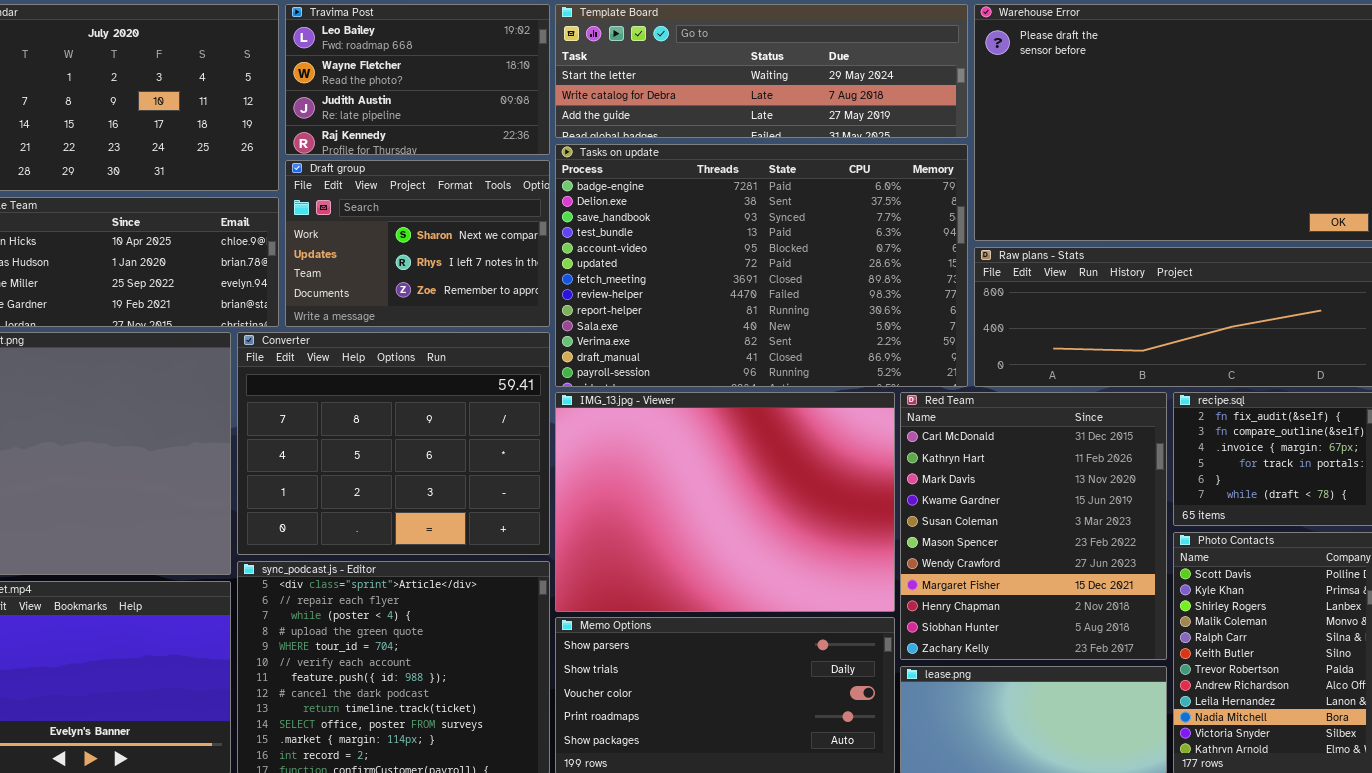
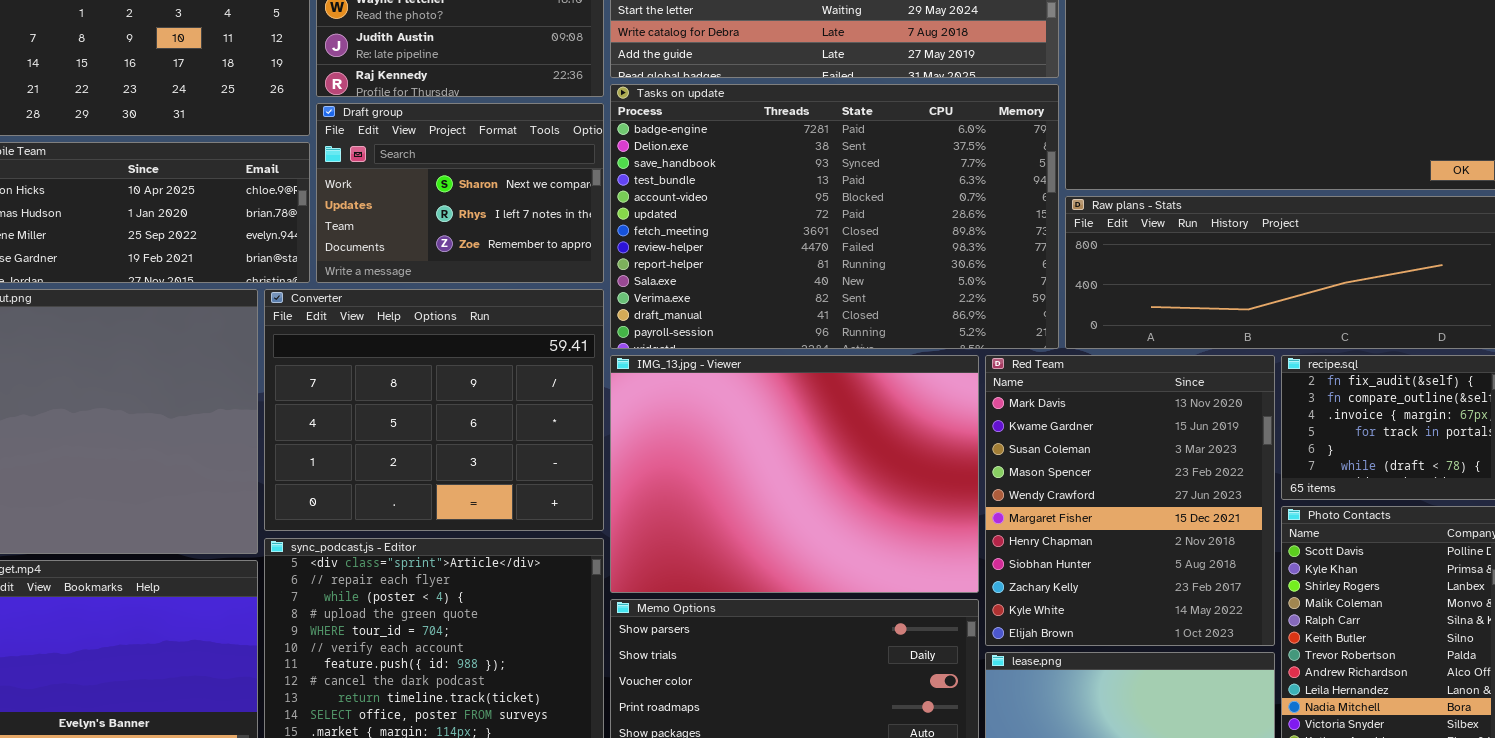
Red Team: [900,392,1167,660] -> [985,355,1275,646], scrolled down 2 rows

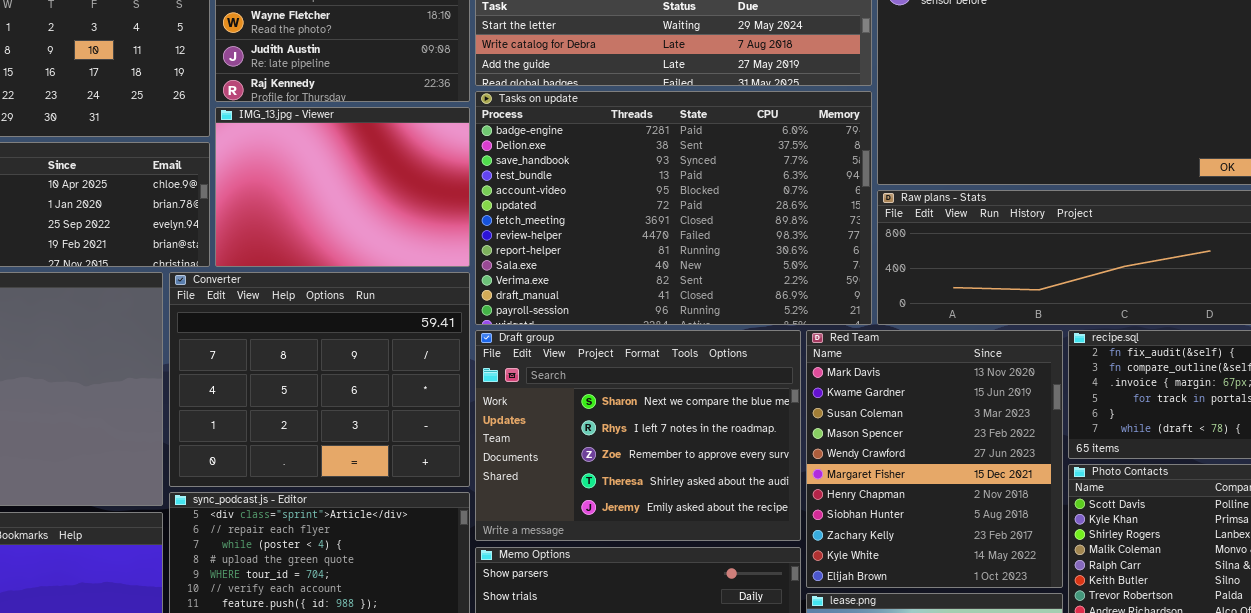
Draft group: [316,103,604,283] -> [475,330,801,541], moved, resized
IMG_13.jpg - Viewer: [610,355,979,593] -> [215,107,470,267], moved, resized

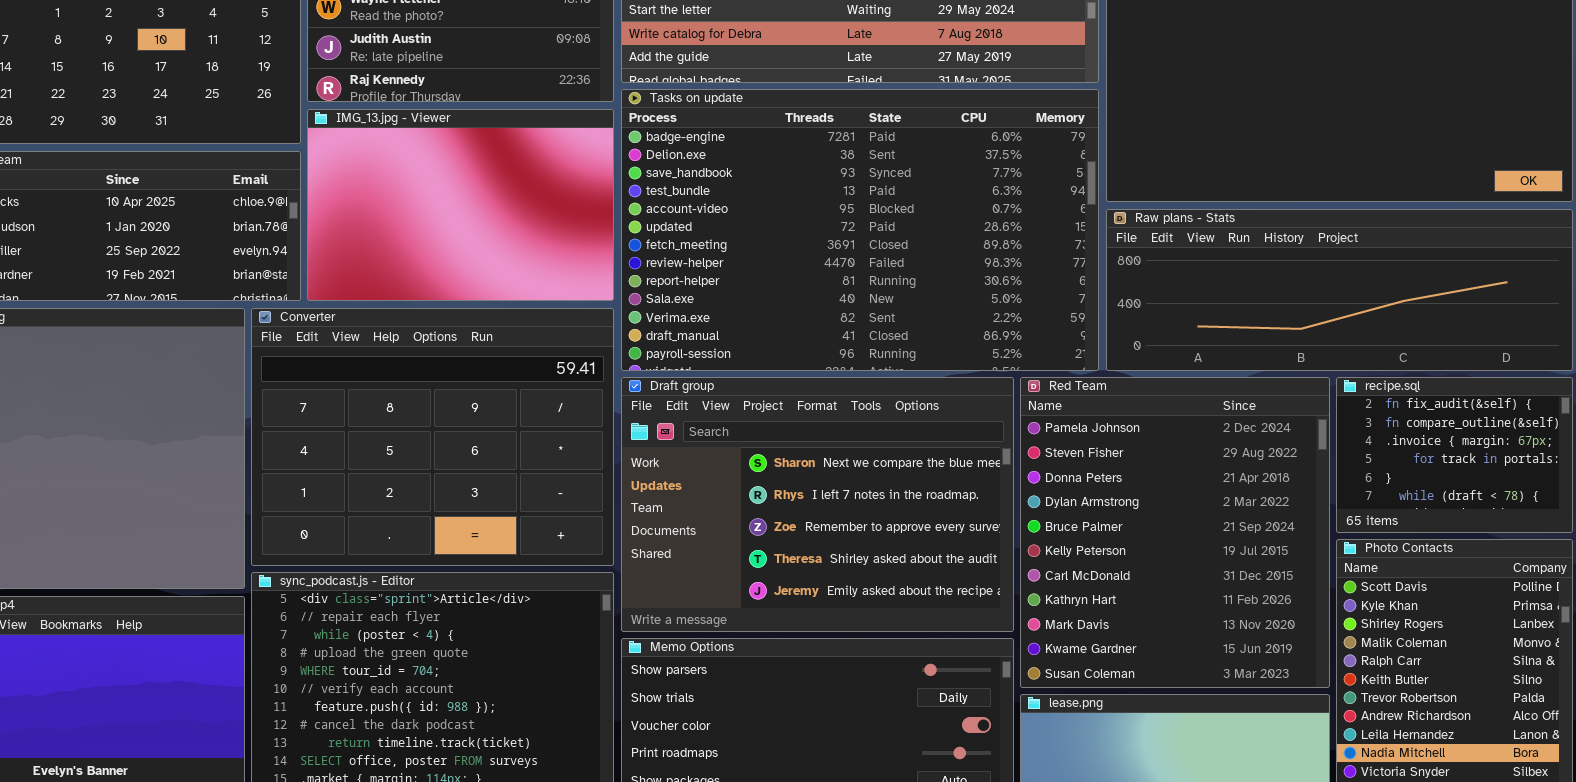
Red Team: [806,330,1063,588] -> [1020,377,1330,688], scrolled up 8 rows

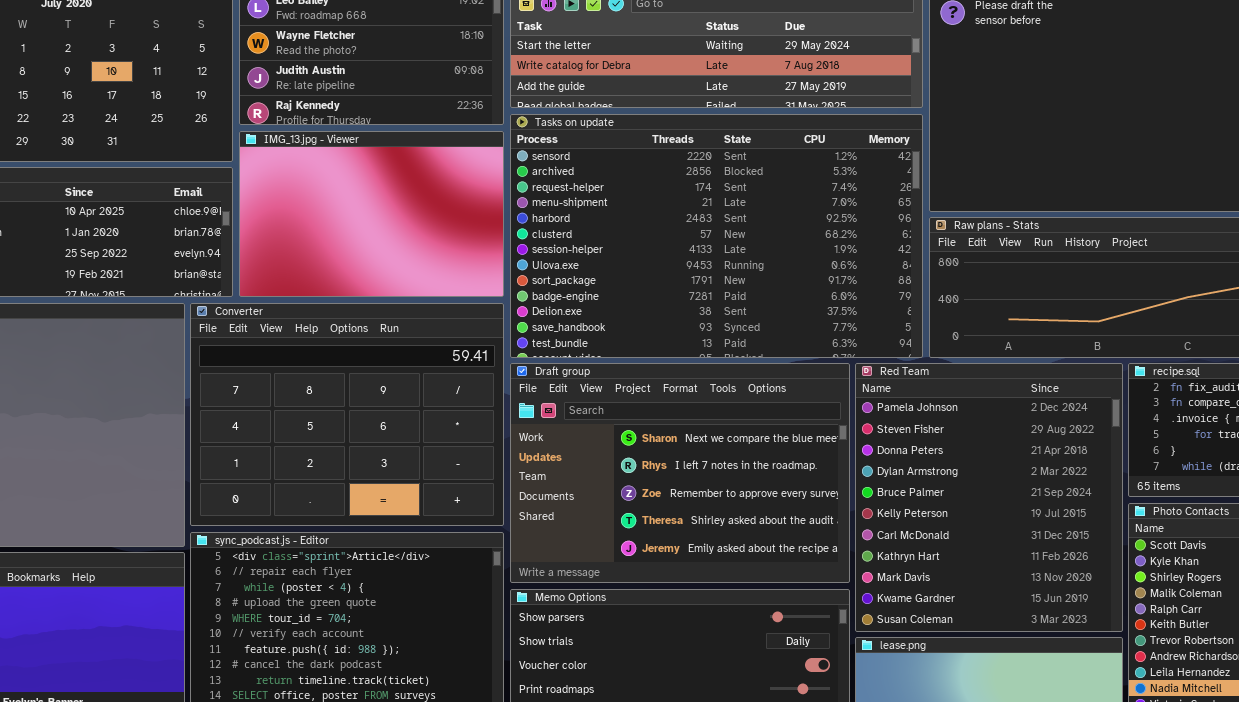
Tasks on update: [621,89,1099,371] -> [510,114,923,358], scrolled up 9 rows

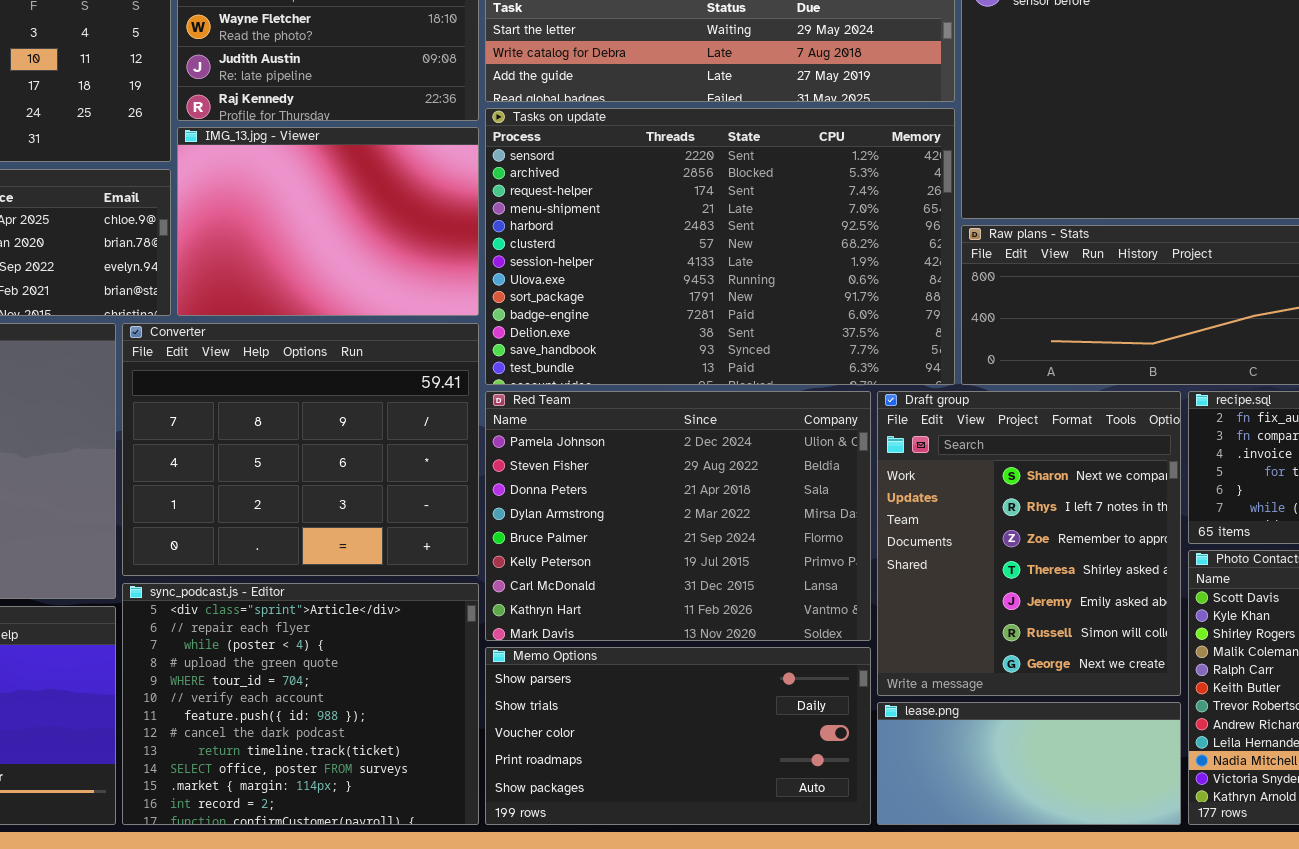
Draft group: [510,363,850,583] -> [877,391,1181,696], moved, resized
Red Team: [855,363,1123,632] -> [485,391,871,641], moved, resized

